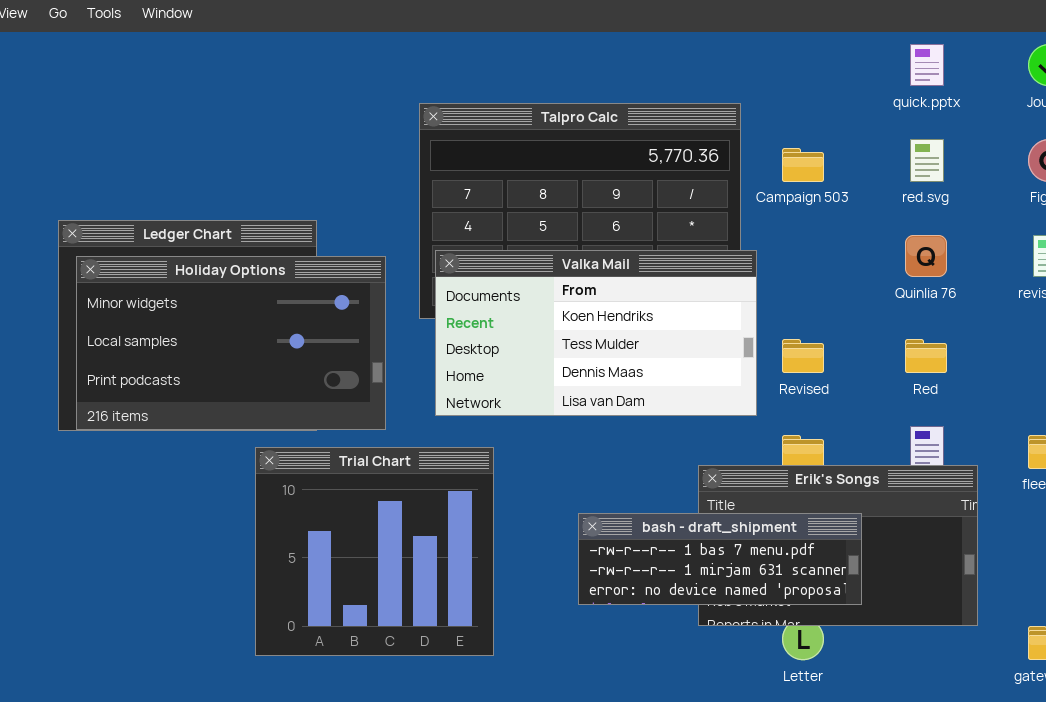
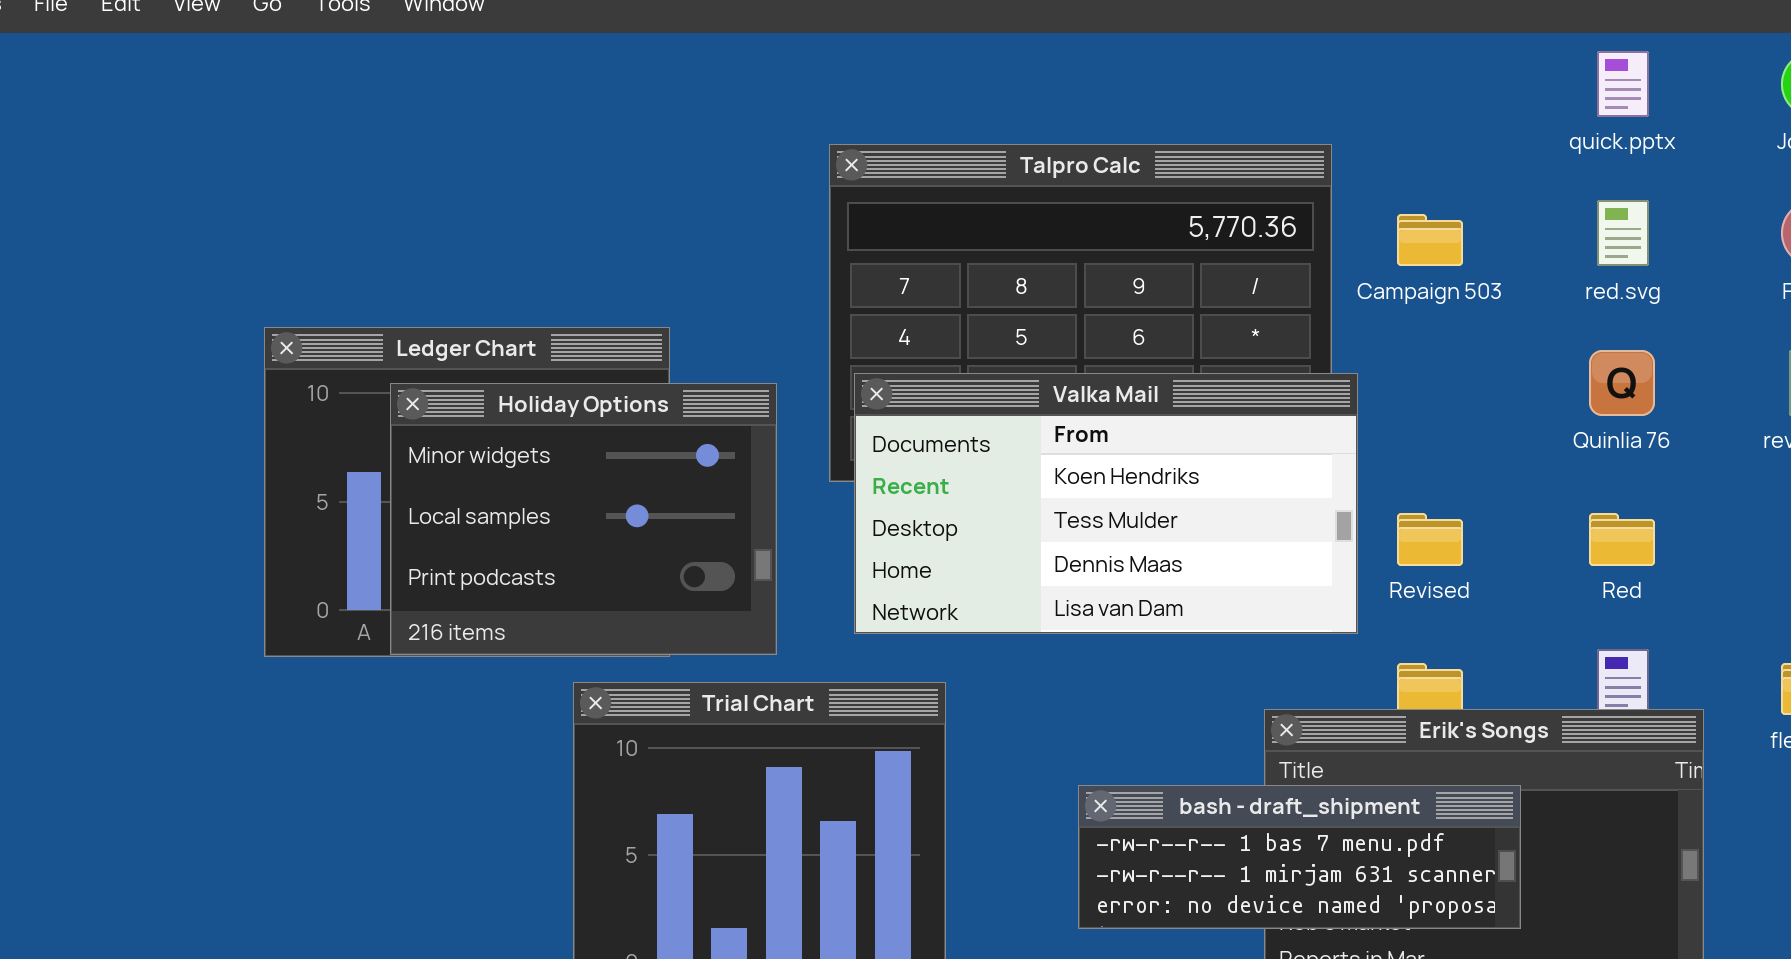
Holiday Options: [76,256,386,430] -> [390,383,777,655], resized

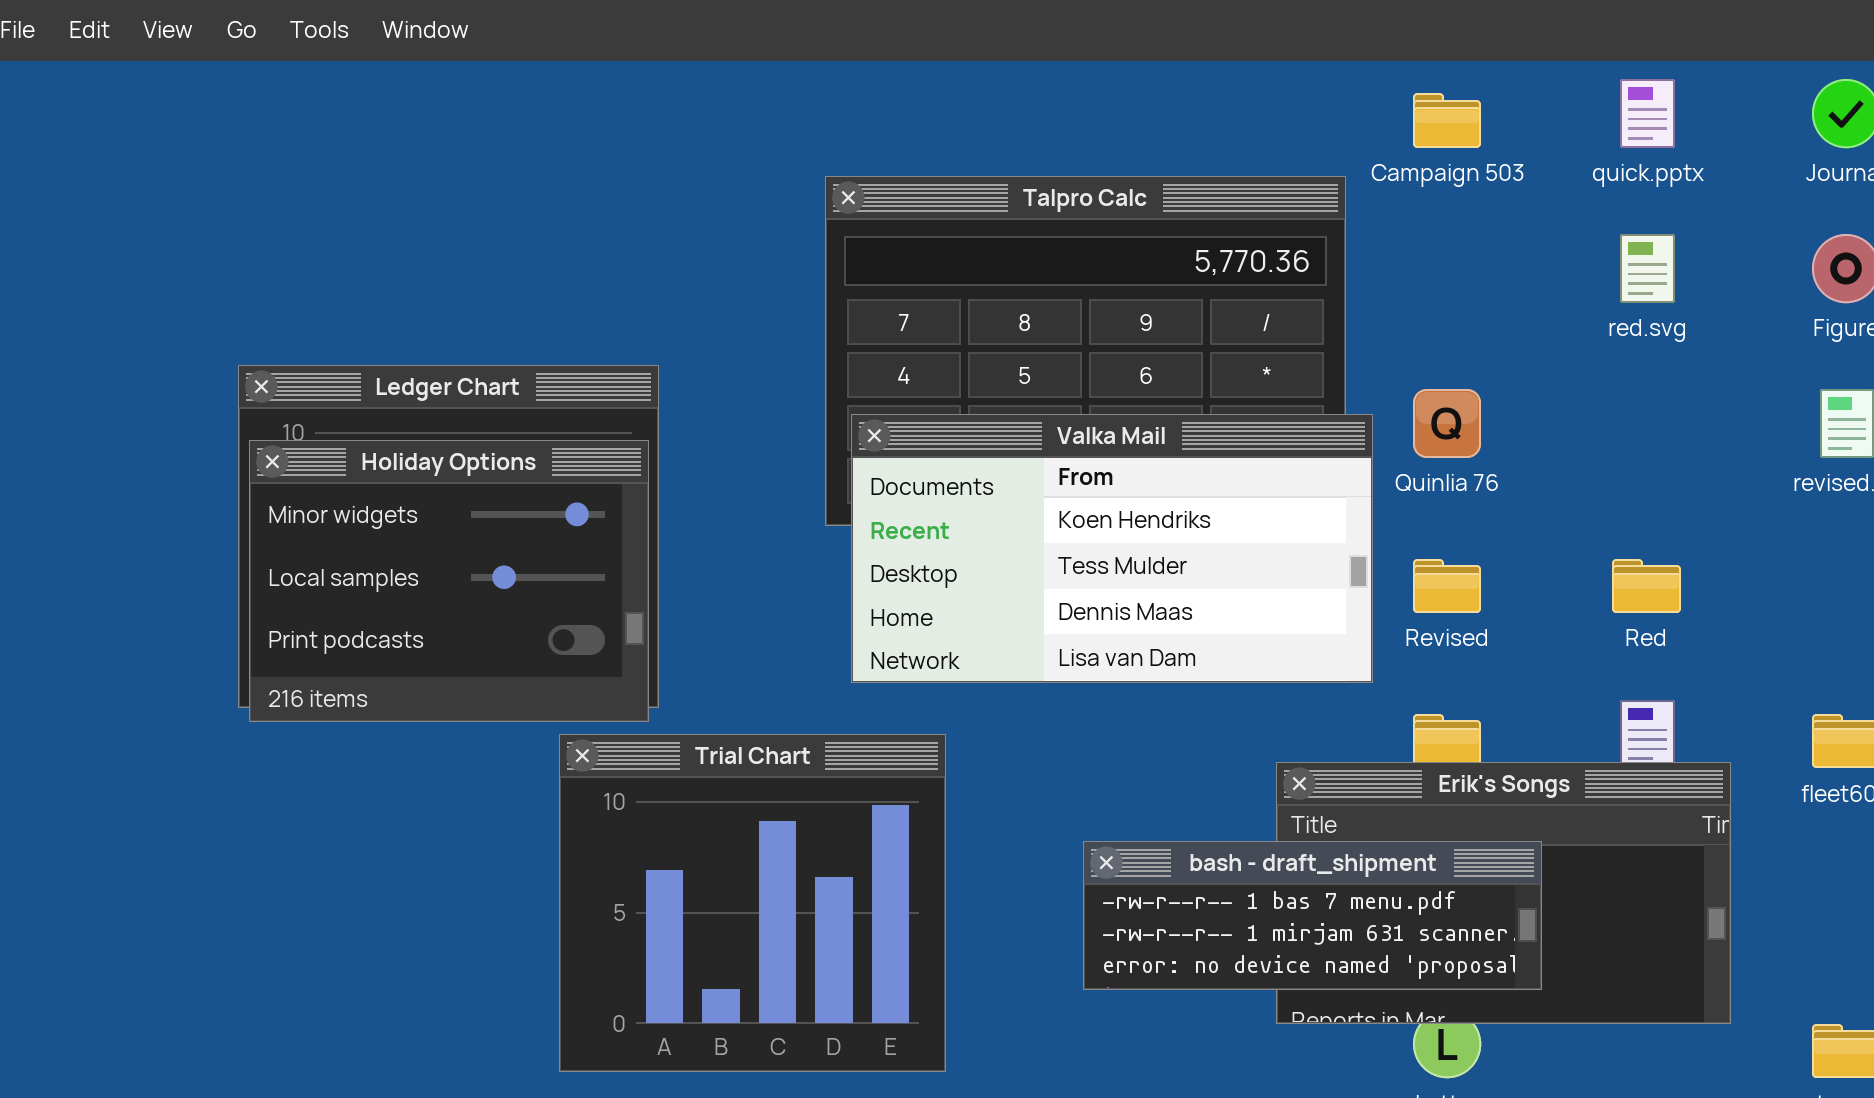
Campaign 503: [1397,214,1463,266] -> [1413,93,1481,148], moved
Quinlia 76: [1589,350,1655,416] -> [1413,389,1481,458], moved
Holiday Options: [390,383,777,655] -> [249,440,649,722], moved

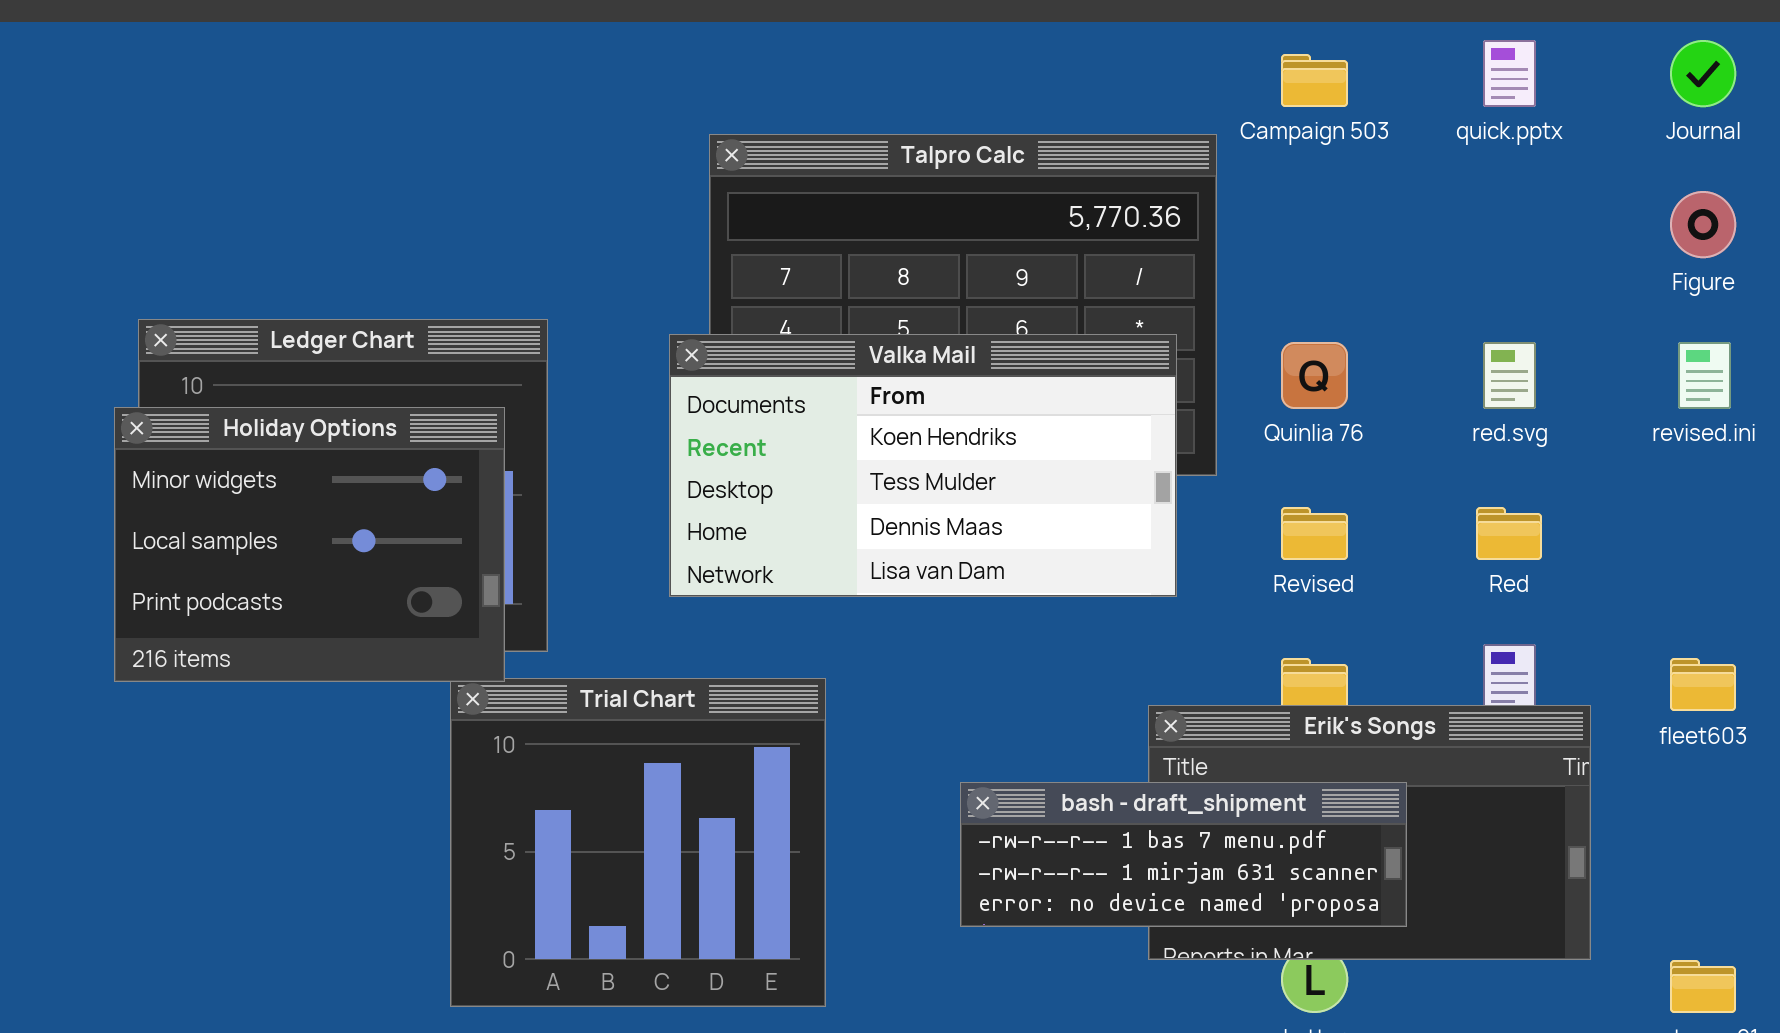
red.svg: [1620,234,1675,303] -> [1483,342,1536,409], moved
Valka Mail: [851,414,1373,683] -> [669,334,1177,597], moved
Holiday Options: [249,440,649,722] -> [114,407,505,682], moved

